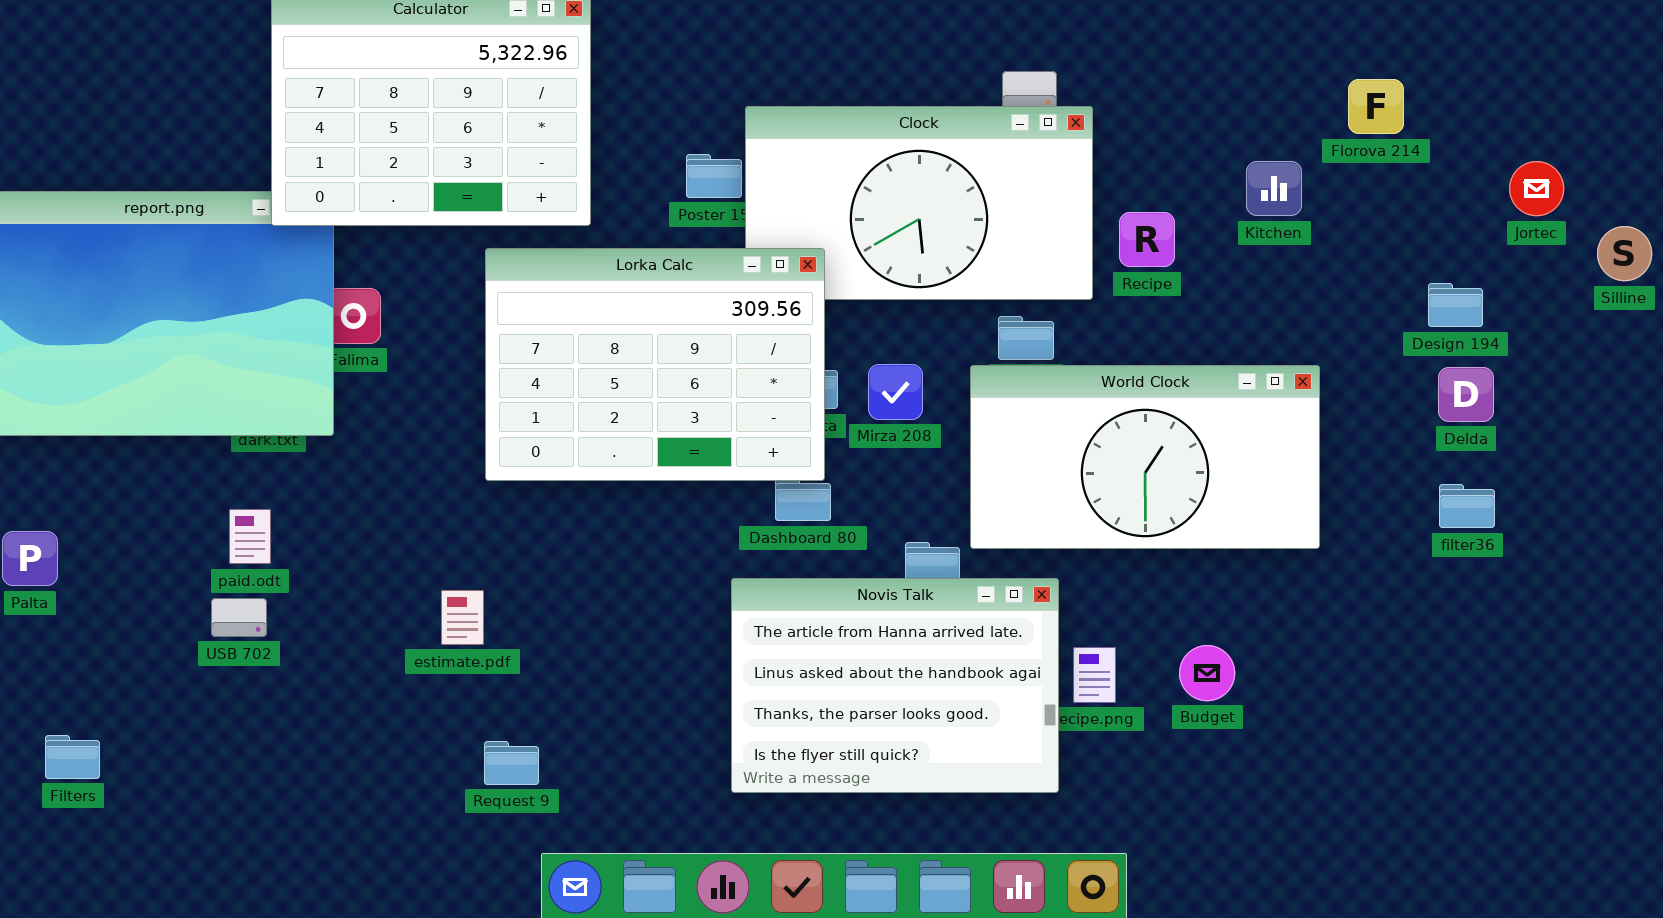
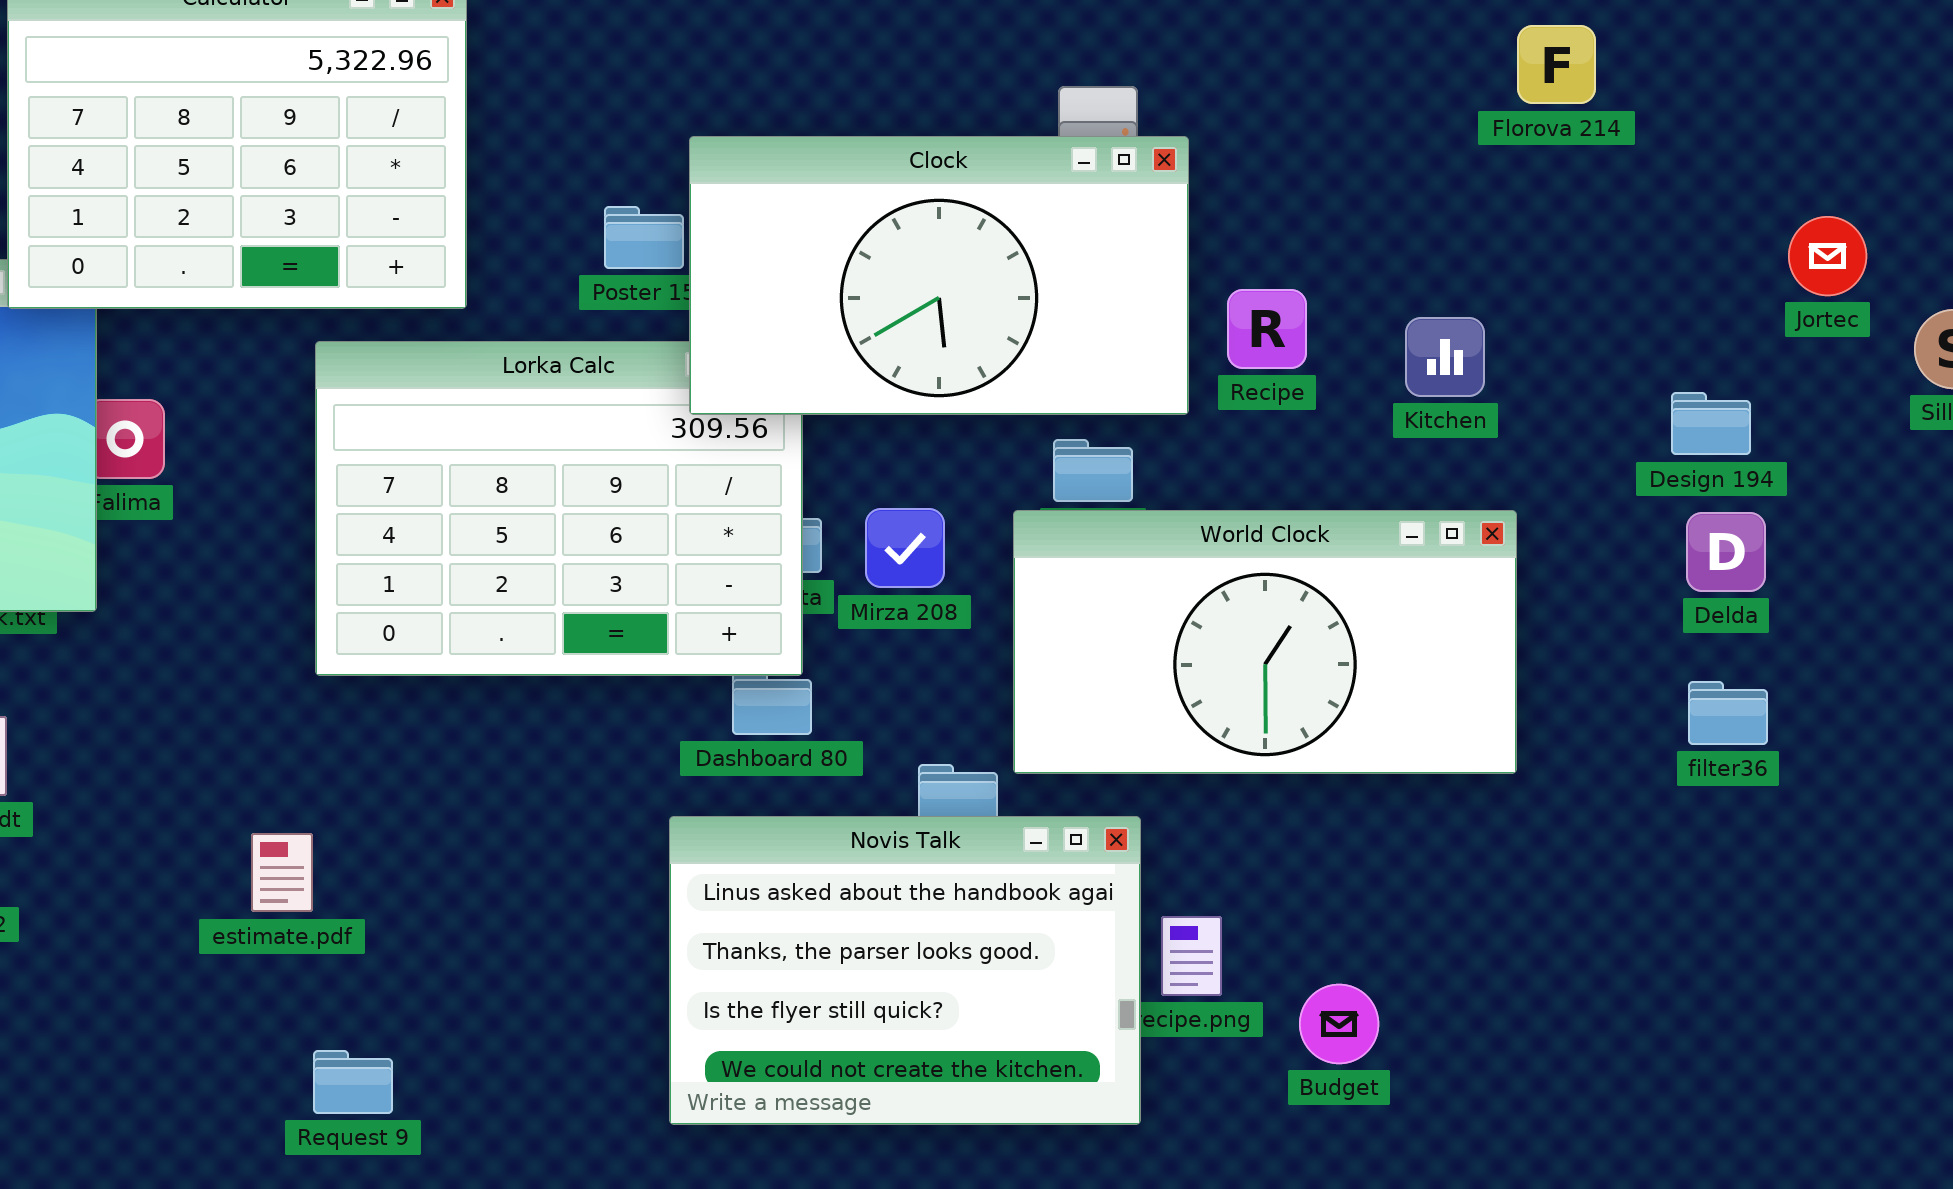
Florova 214: [1348,79,1404,134] -> [1517,25,1596,104], moved
Clock: [745,106,1093,300] -> [689,136,1189,415], raised
Kitchen: [1246,161,1302,216] -> [1405,317,1485,397], moved
Novis Talk: [731,578,1059,793] -> [669,816,1141,1125], scrolled down 1 row
Budget: [1179,645,1235,701] -> [1299,984,1379,1064], moved

